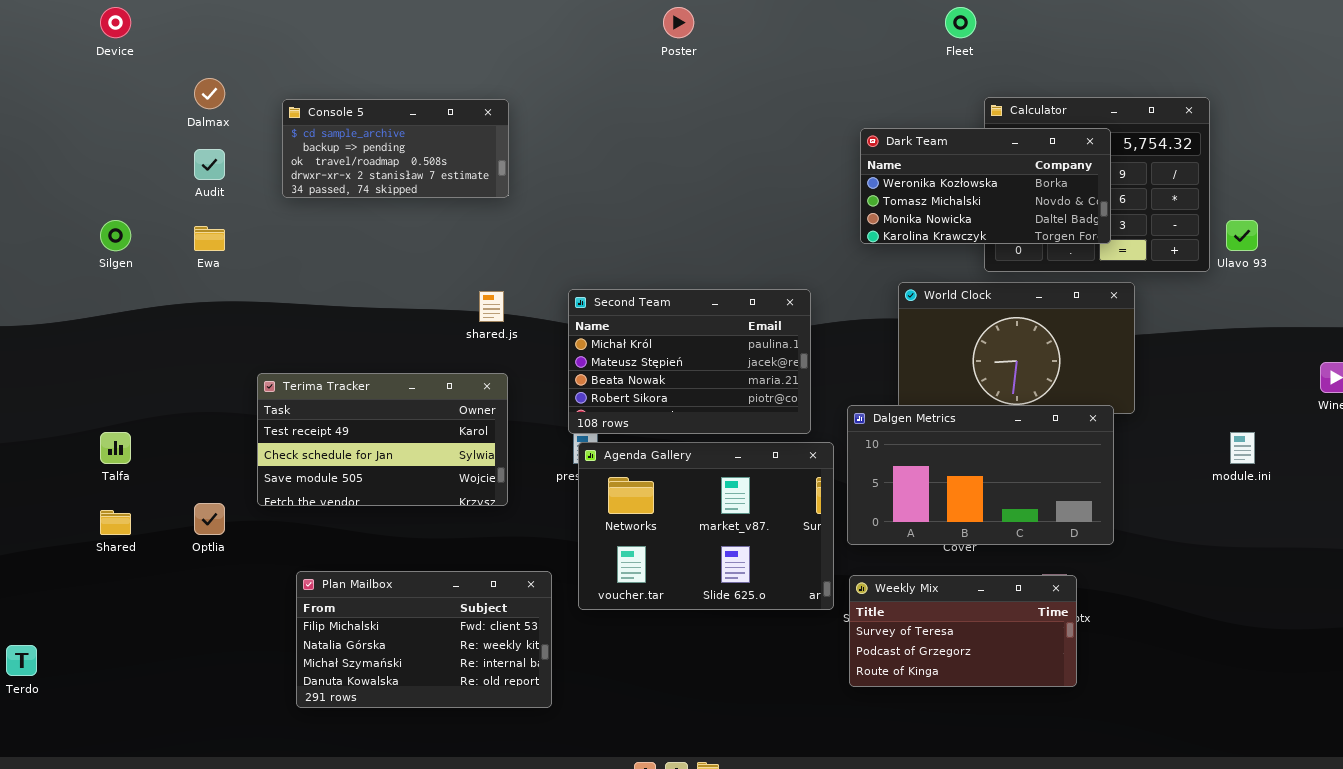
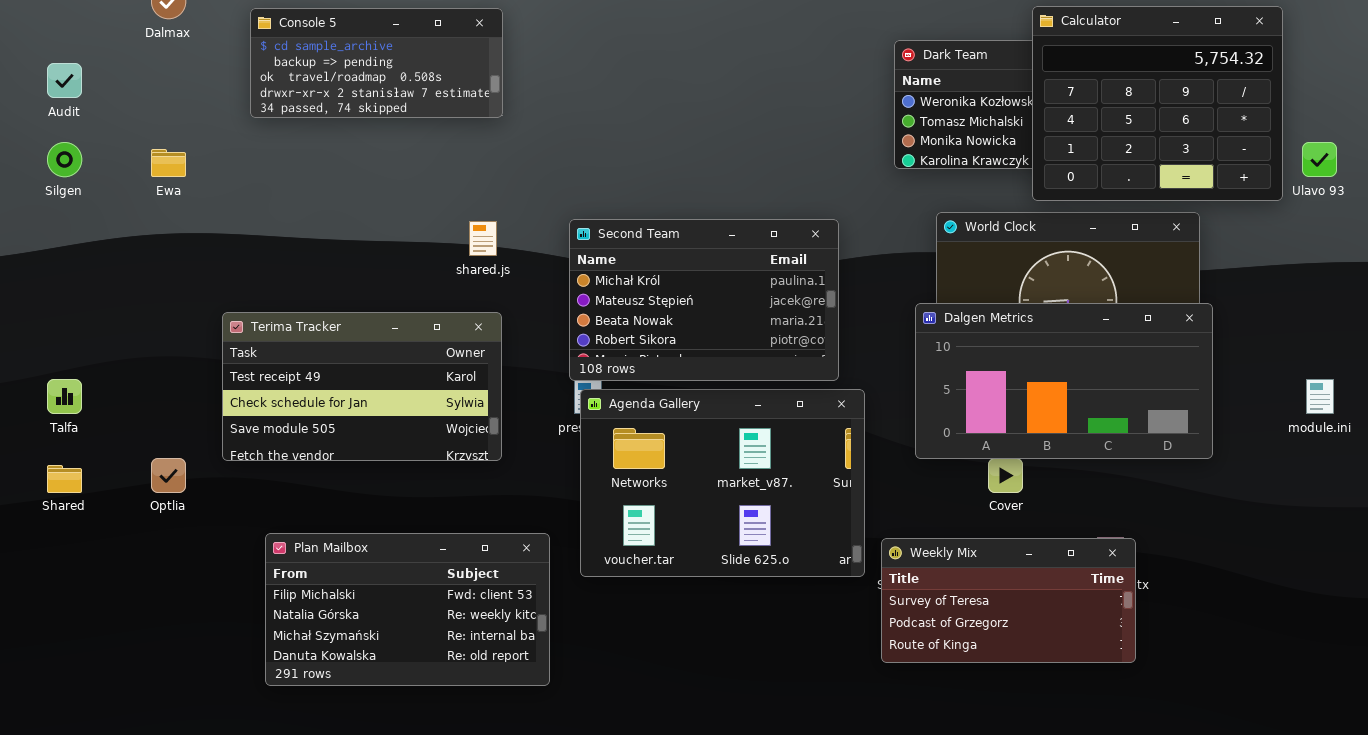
Calculator: [984,97,1210,272] -> [1032,6,1283,201], raised
Audit: [194,149,225,180] -> [47,63,82,98], moved
Dalgen Metrics: [847,405,1114,545] -> [915,303,1213,459], moved

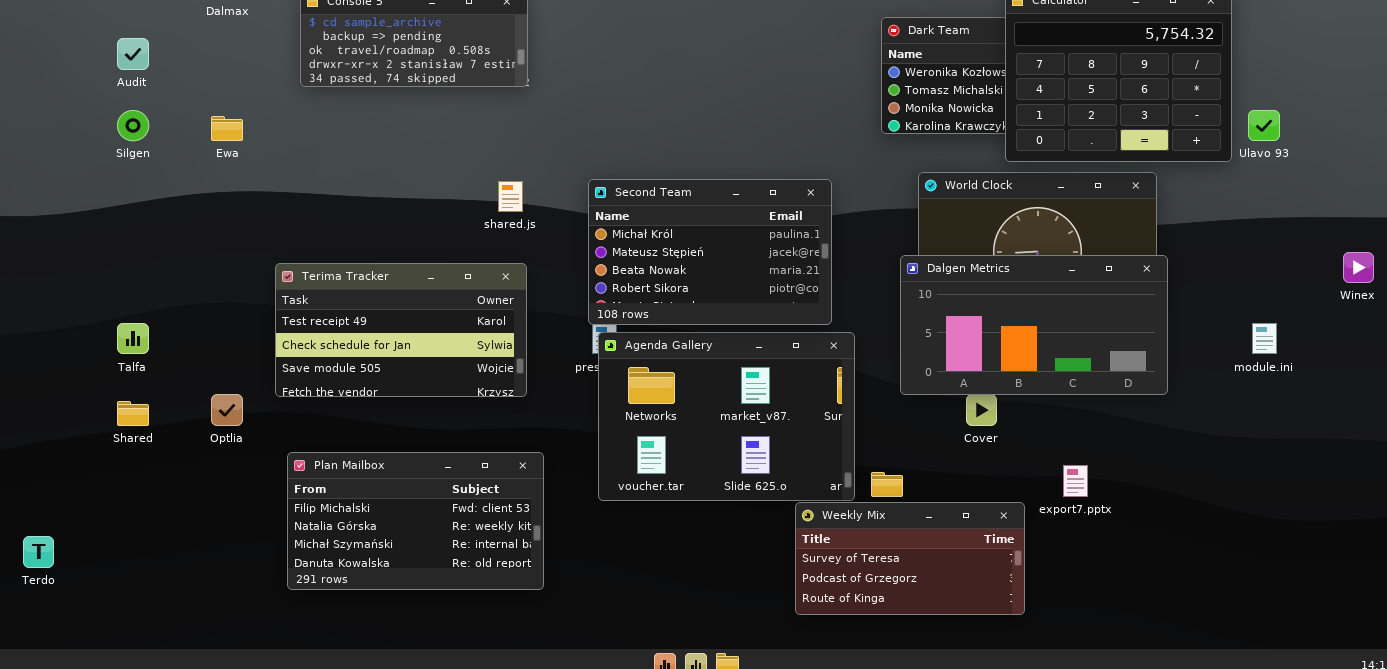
Plan Mailbox: [265,533,550,686] -> [287,452,544,590], moved
Weekly Mix: [881,538,1136,663] -> [795,502,1025,615], moved

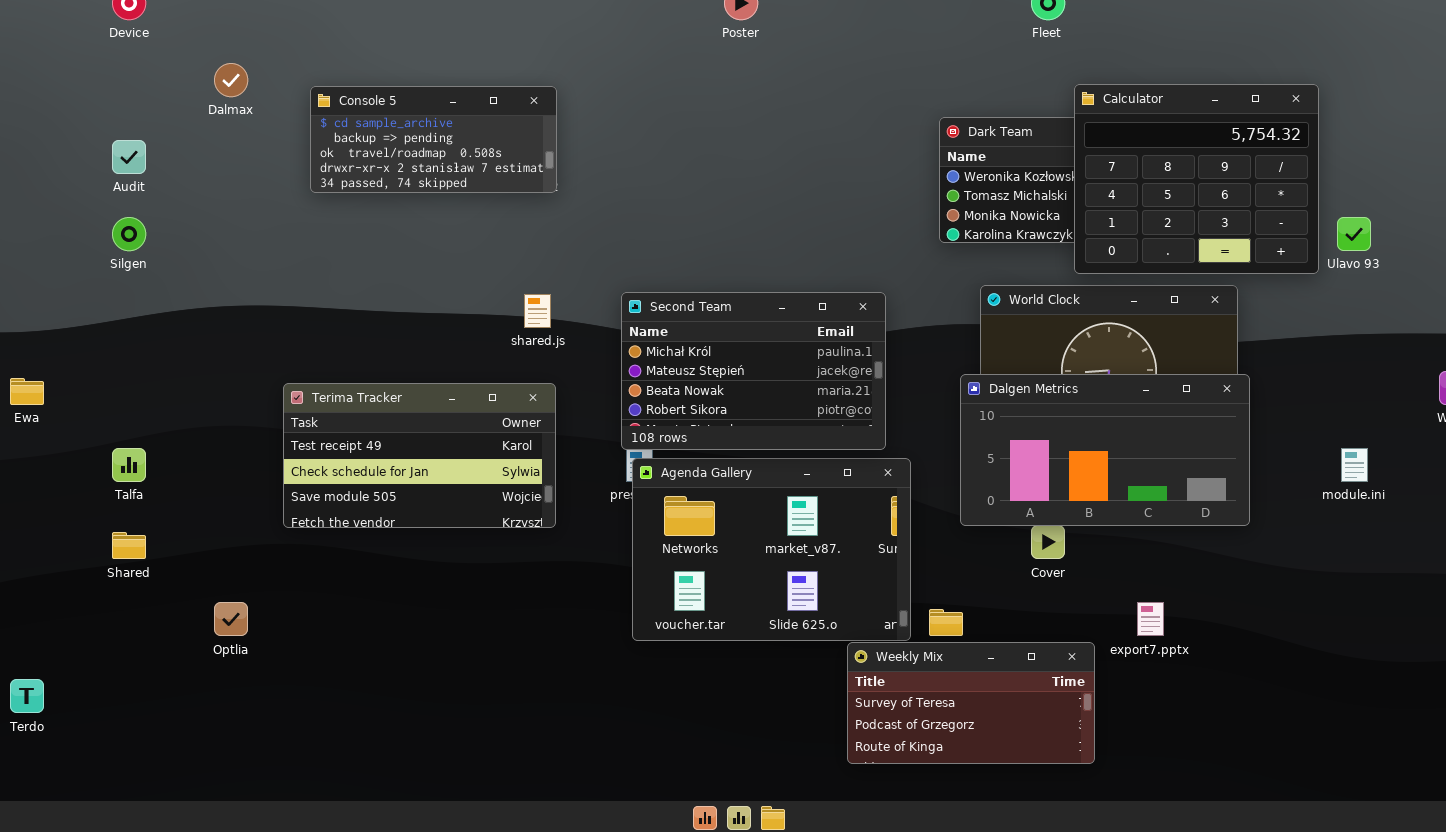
Ewa: [211,116,243,141] -> [10,378,44,405], moved
Optlia: [211,394,243,426] -> [214,602,248,636], moved
Plan Mailbox: [287,452,544,590] -> none, closed

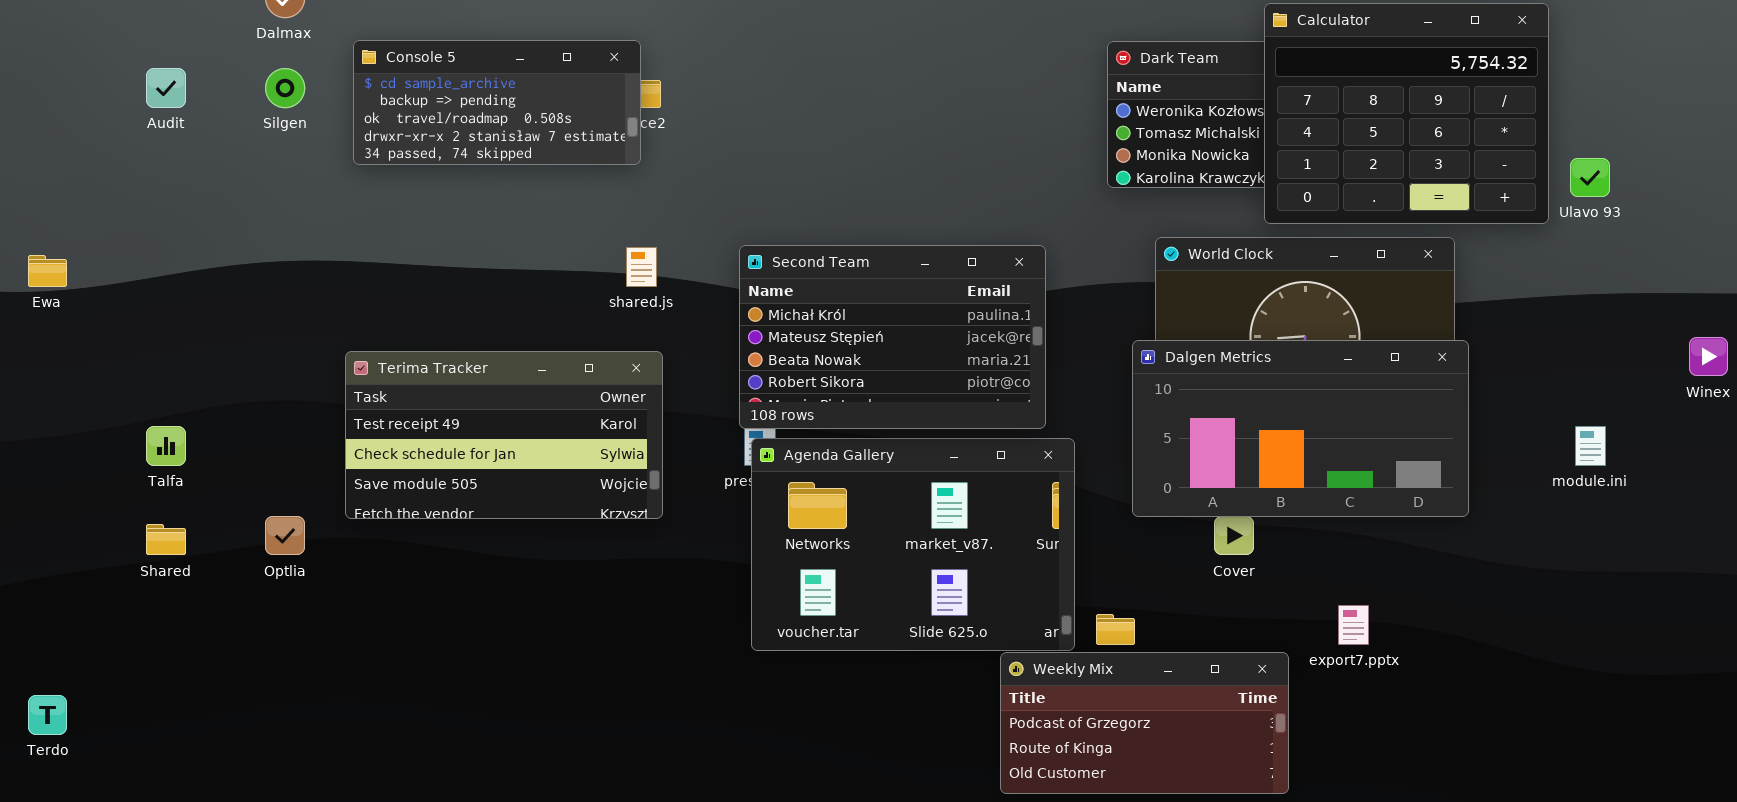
Console 5: [310,86,557,193] -> [353,40,641,165], moved
Silgen: [112,217,146,251] -> [265,68,305,108], moved
Ewa: [10,378,44,405] -> [28,255,67,287], moved
Optlia: [214,602,248,636] -> [265,516,305,555], moved
Weekly Mix: [847,642,1095,764] -> [1000,652,1289,794], scrolled down 1 row

